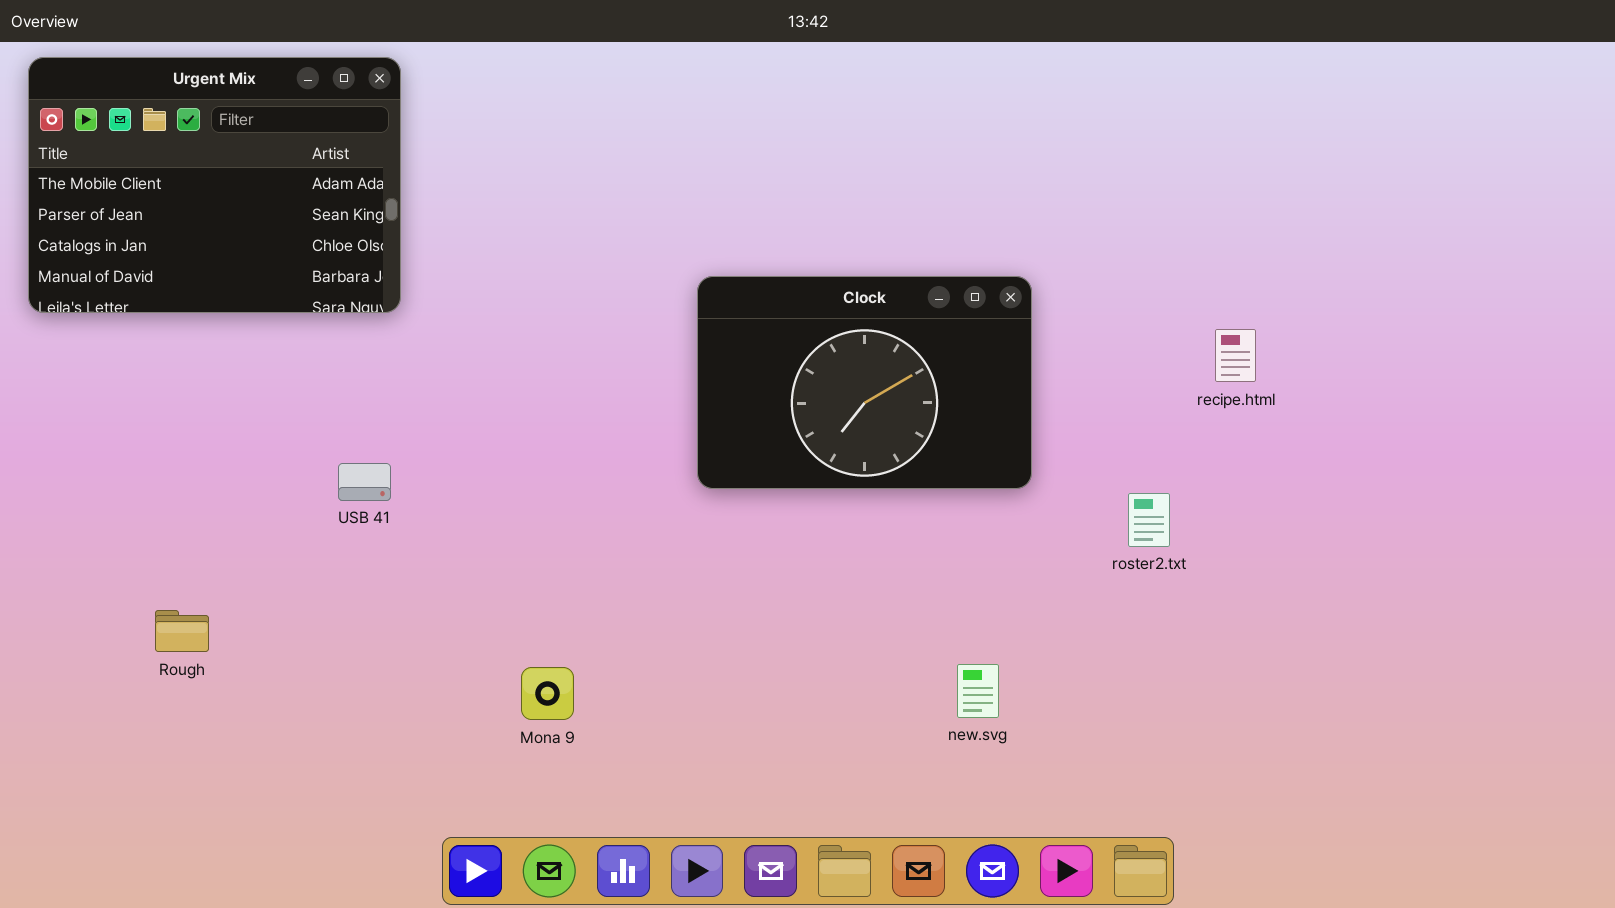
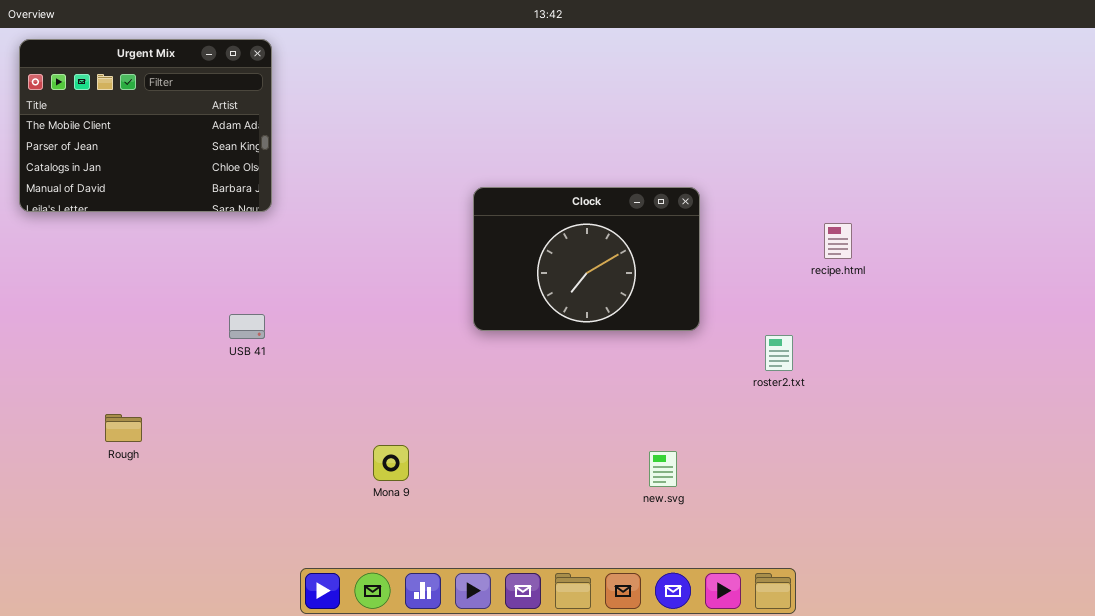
Mona 9: [521,667,574,720] -> [373,445,409,481], moved

